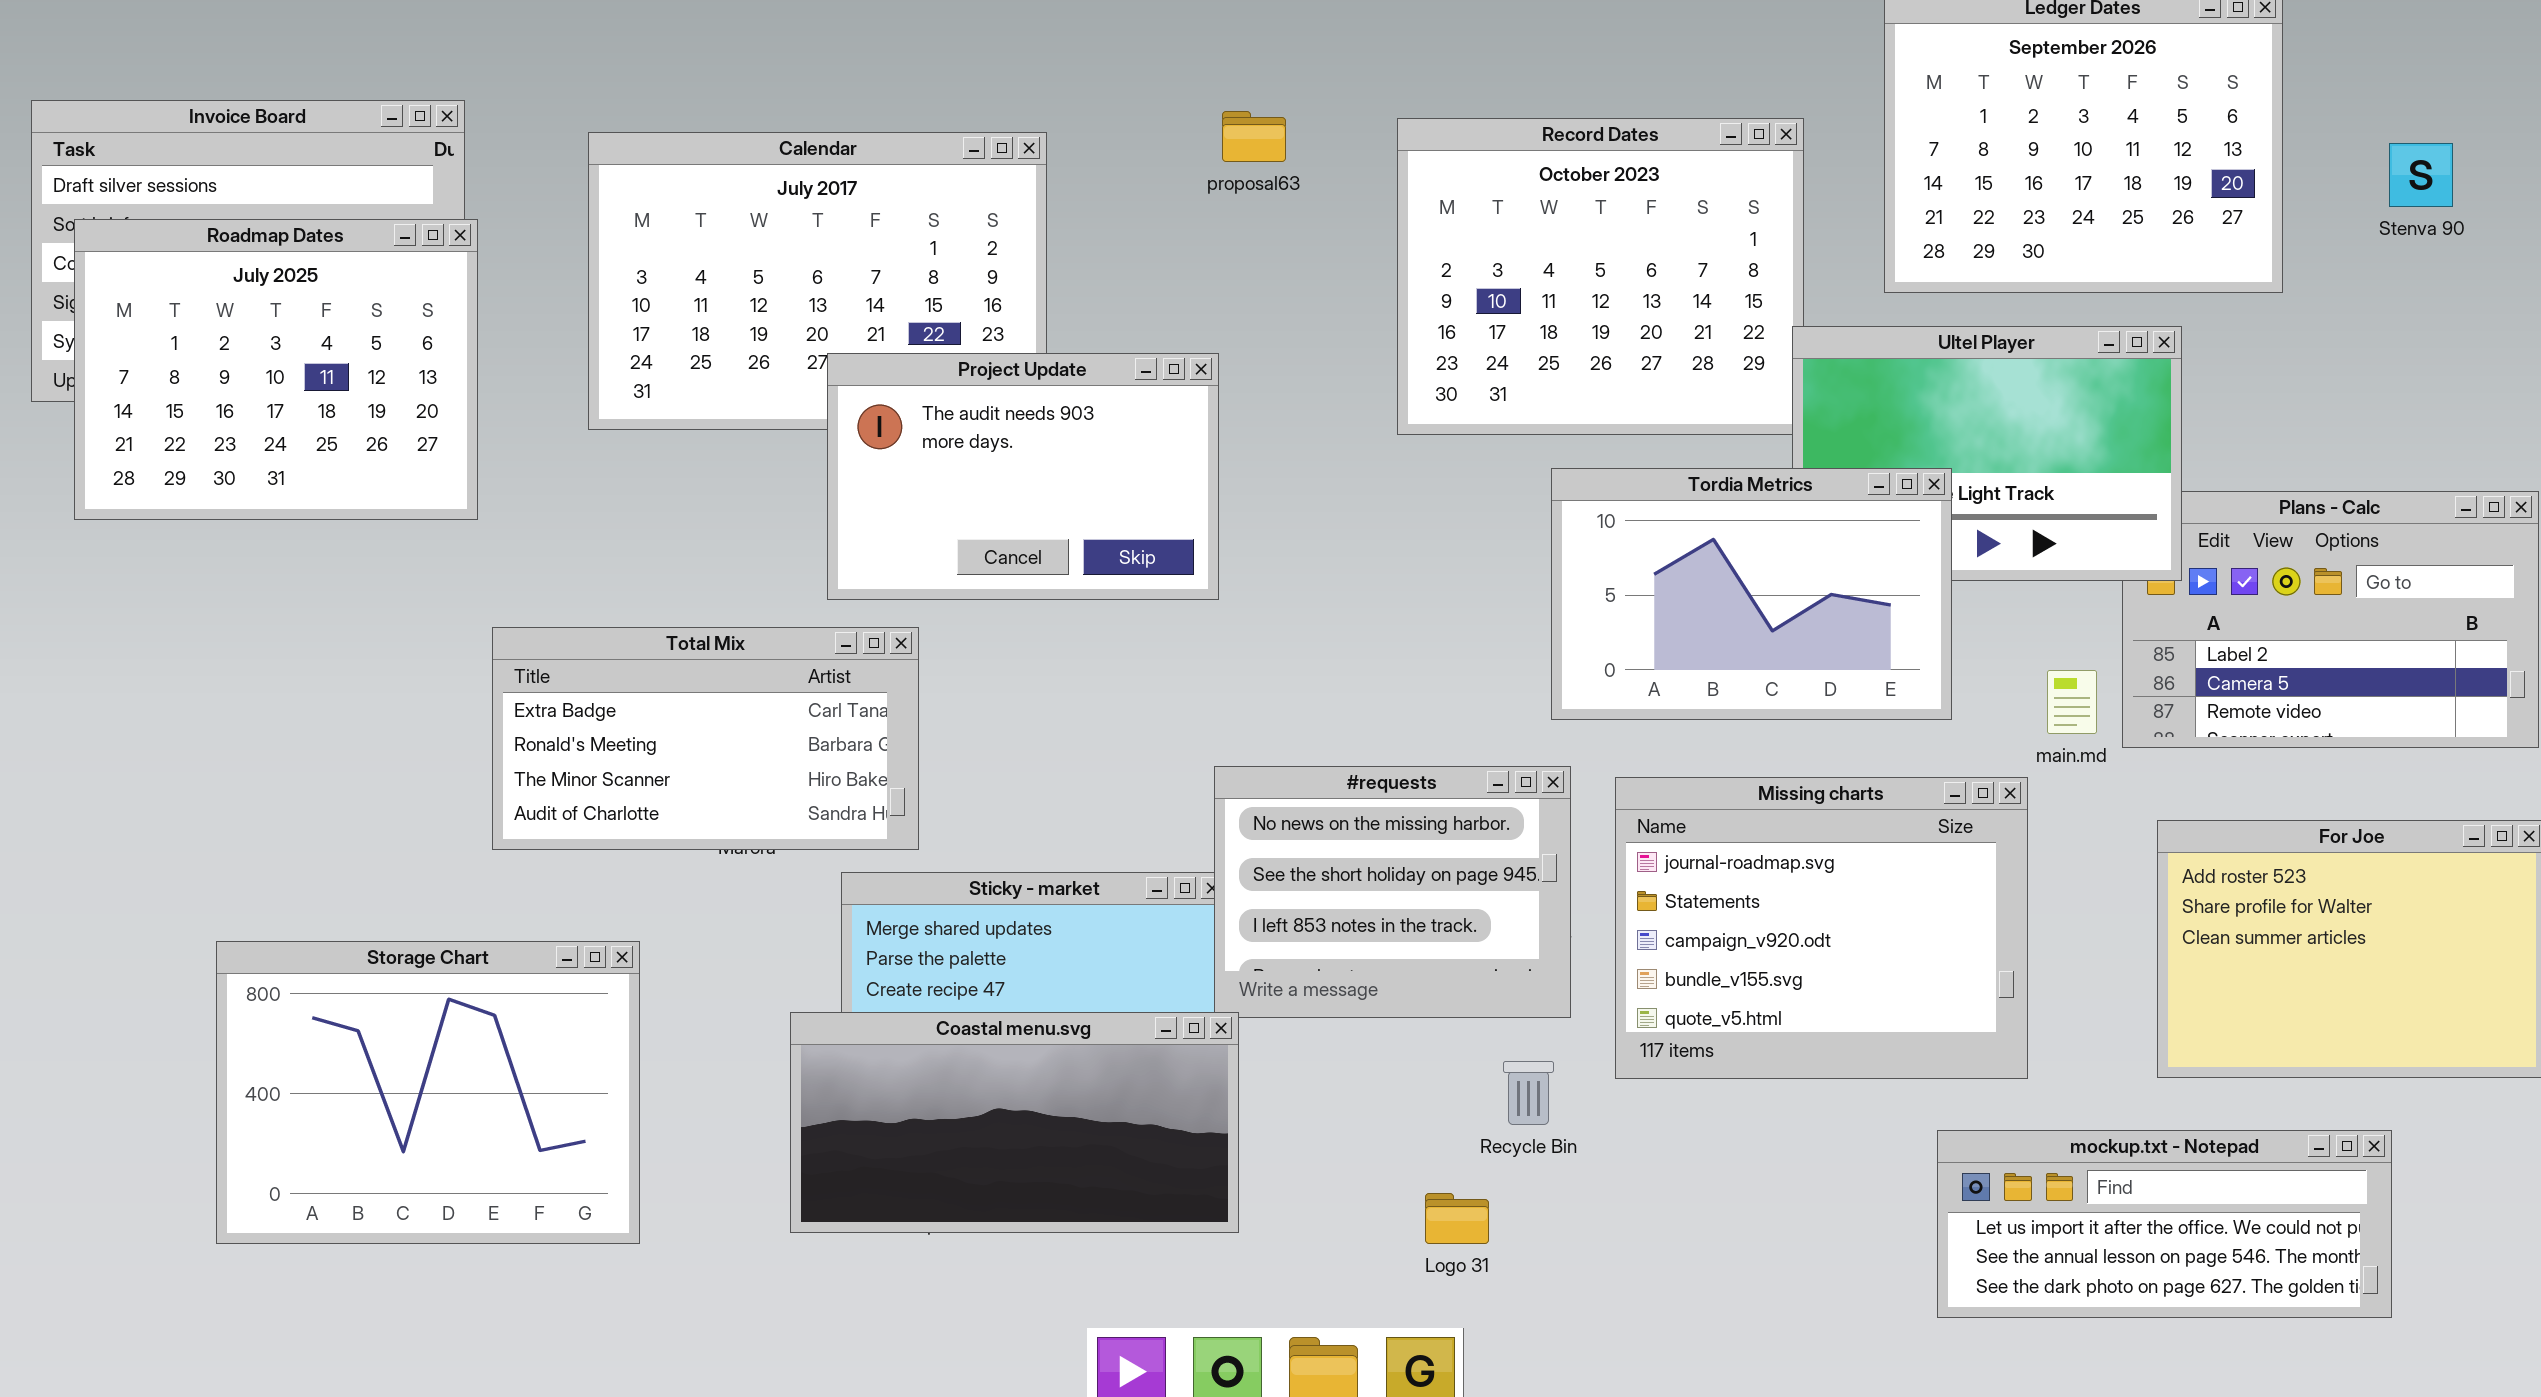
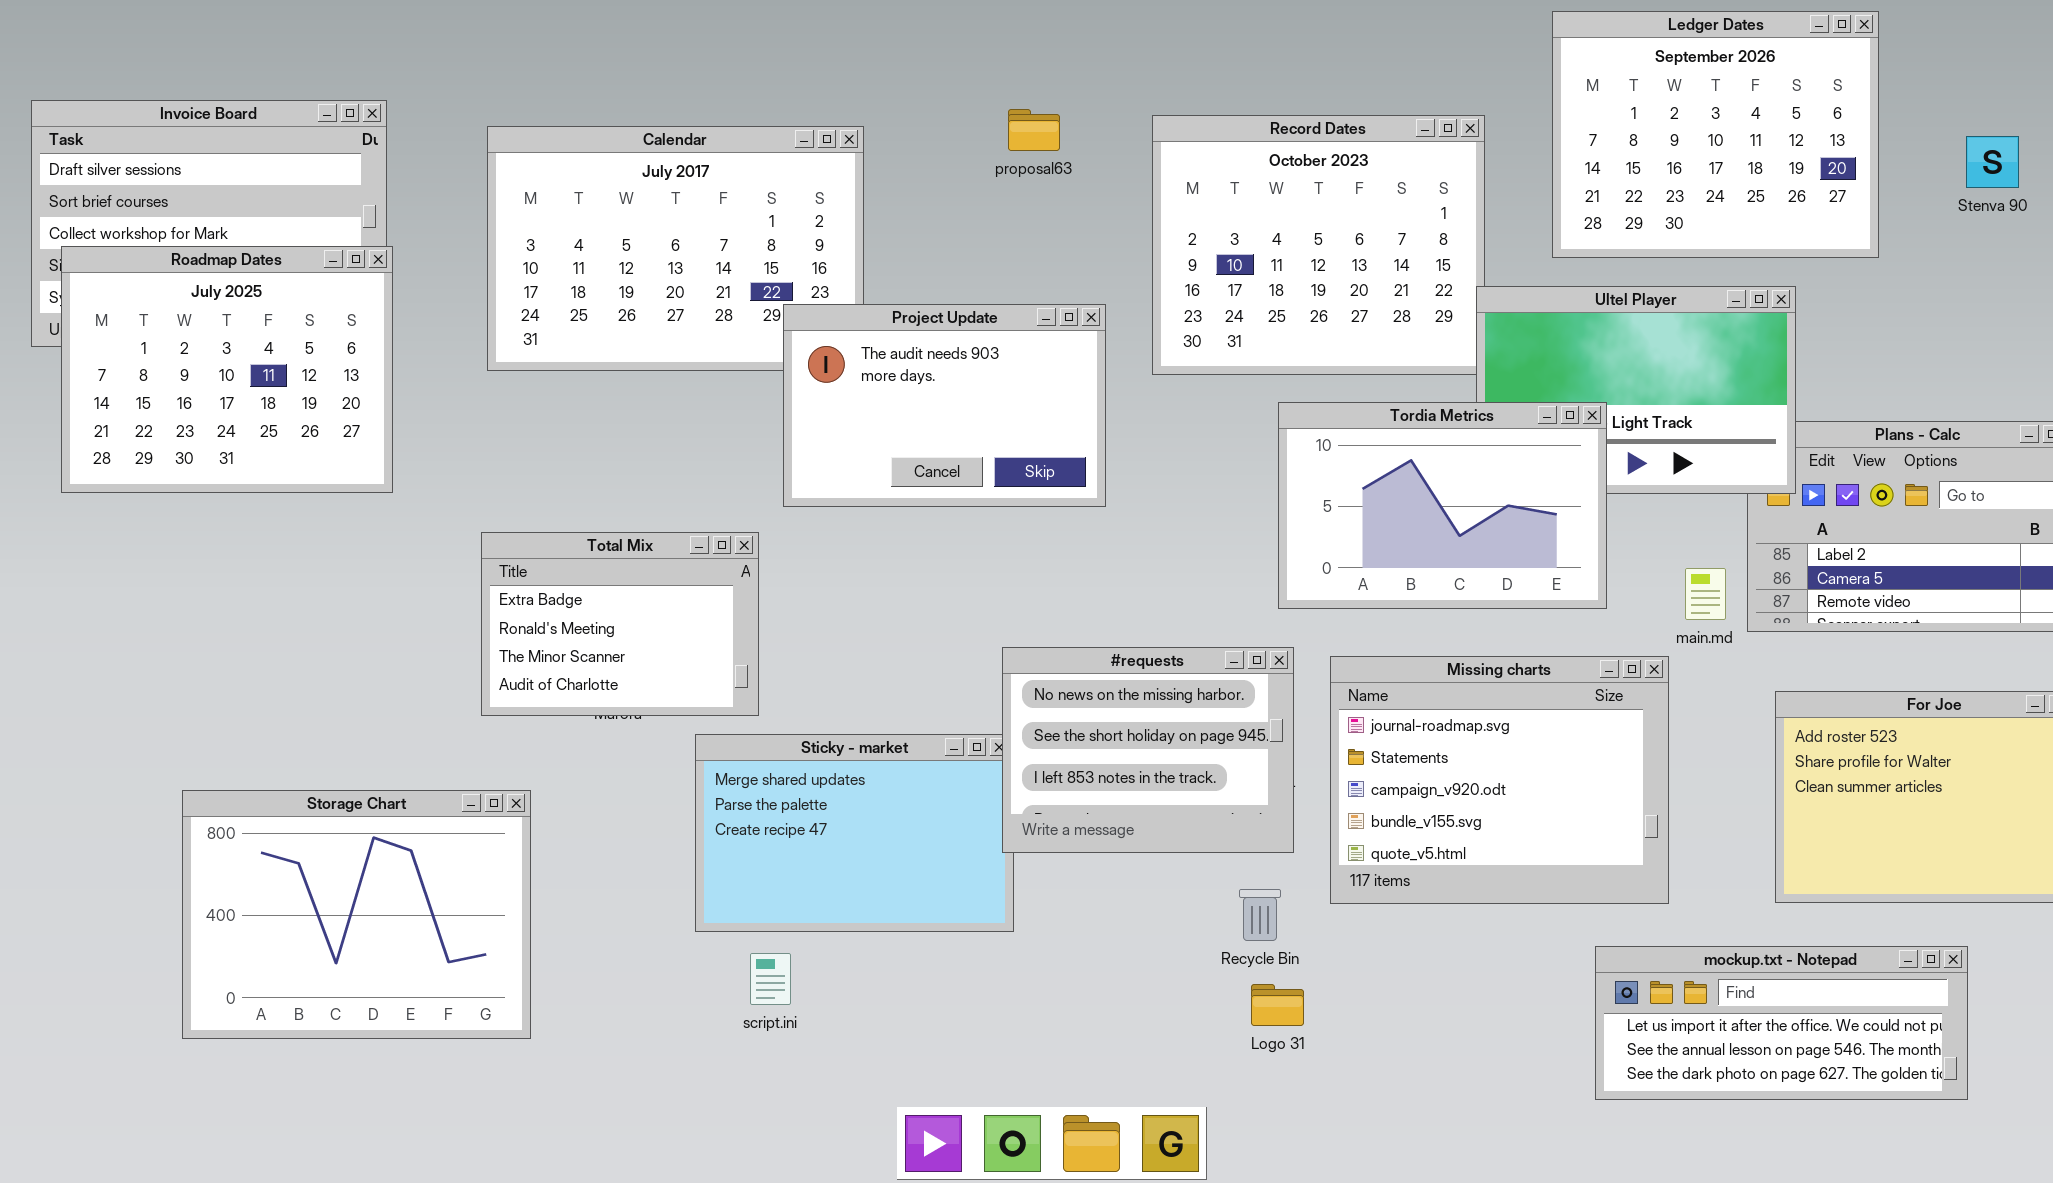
Roadmap Dates: [74,219,478,520] -> [61,246,393,493], moved
Project Update: [827,353,1219,600] -> [783,304,1106,507], moved
Total Mix: [492,627,919,850] -> [481,532,759,716], resized
Coastal menu.svg: [790,1012,1239,1233] -> none, closed
Logo 31: [1425,1193,1489,1244] -> [1251,984,1304,1026], moved

